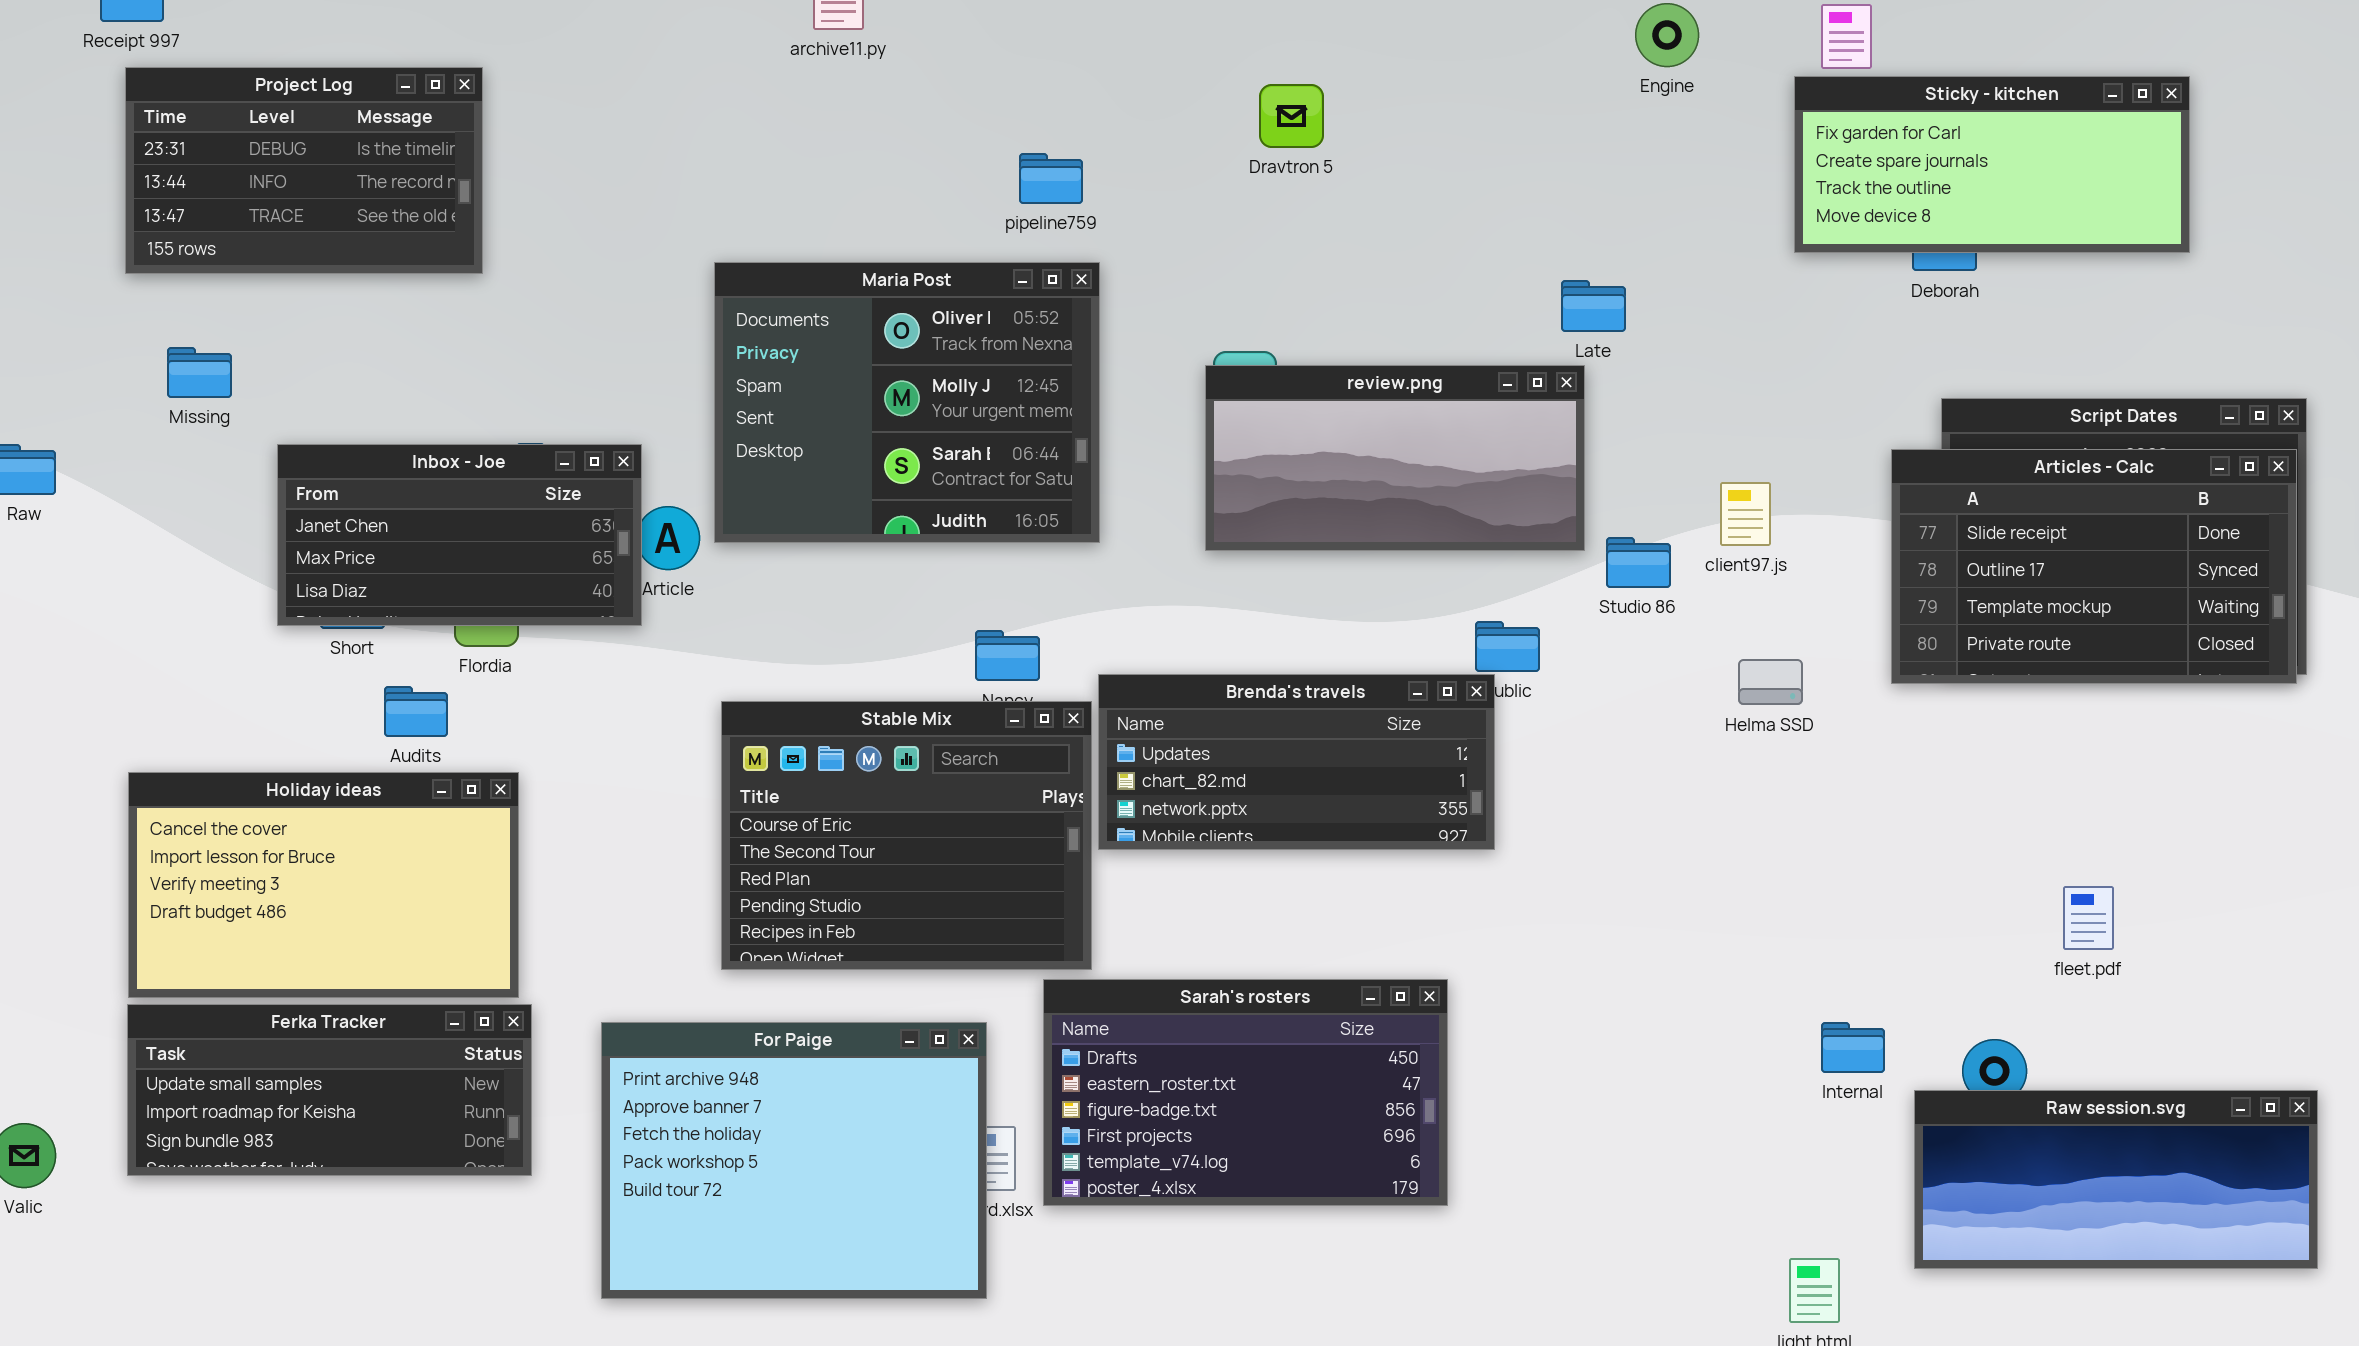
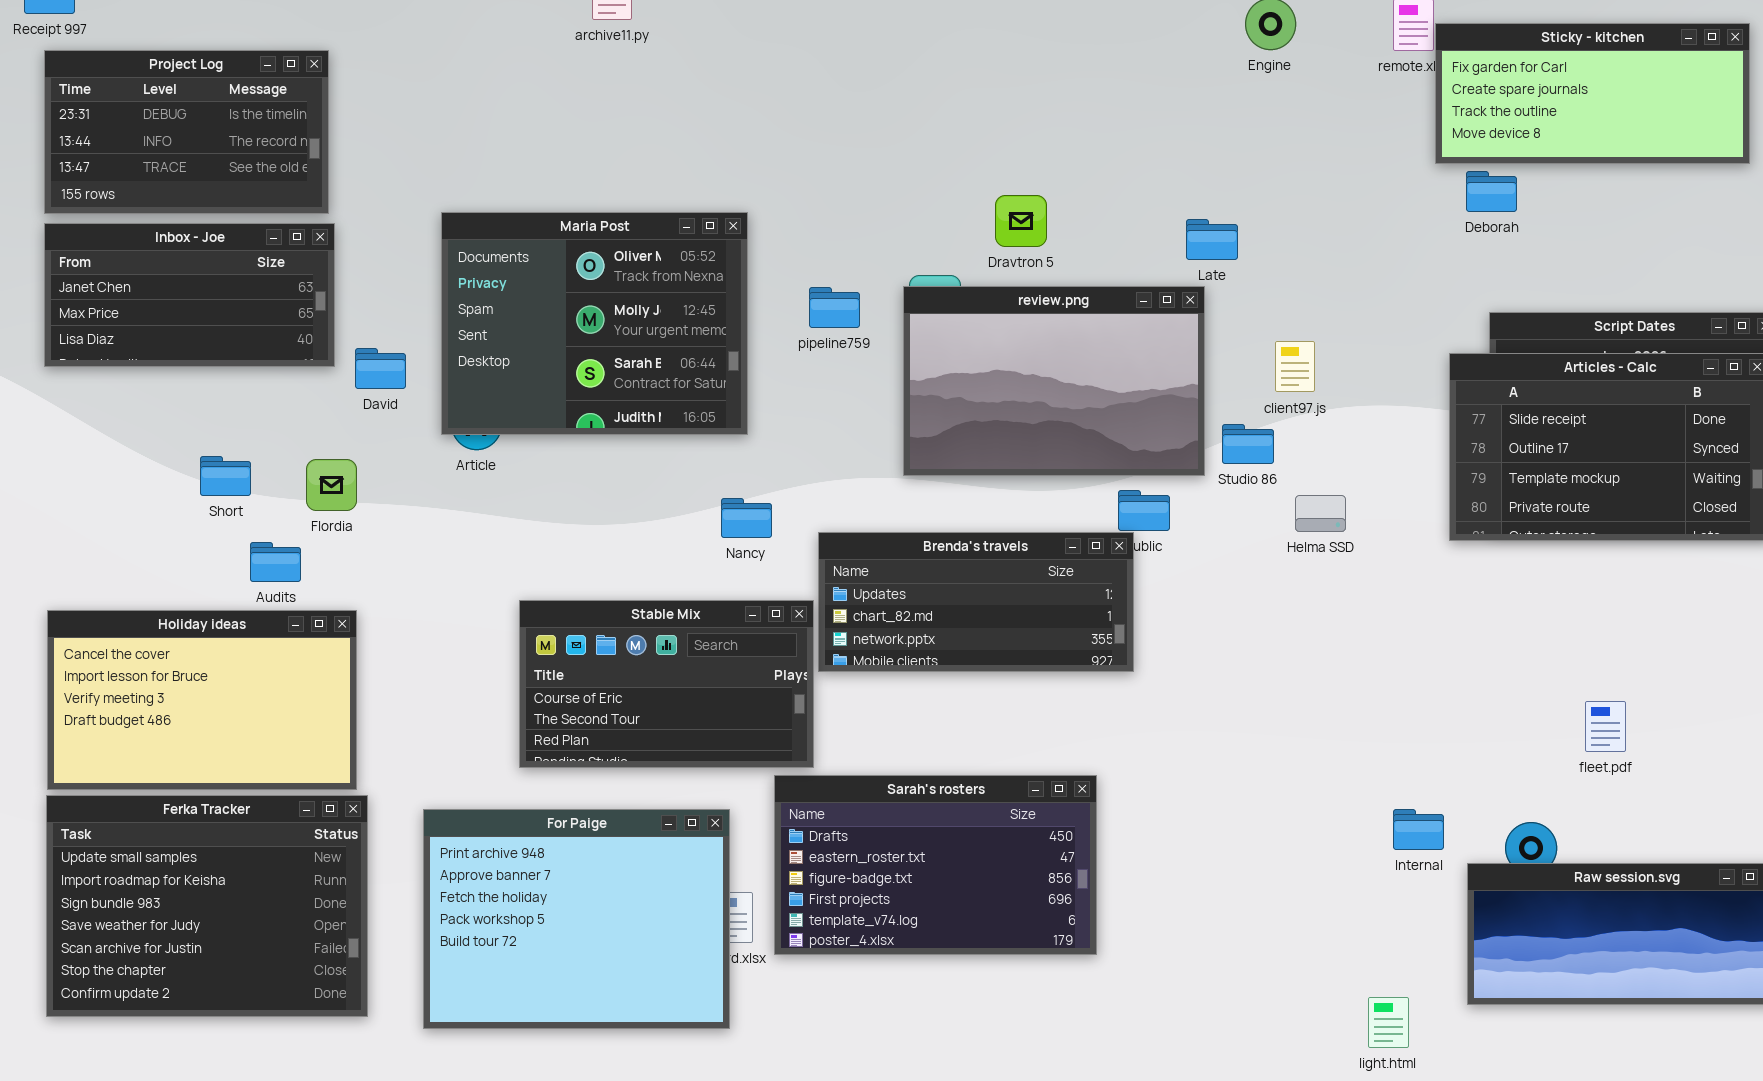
Sticky - kitchen: [1794,76,2190,253] -> [1435,23,1750,164], moved
Dravtron 5: [1259,84,1324,148] -> [995,195,1047,247], moved
pipeline759: [1019,153,1083,204] -> [809,287,860,328], moved
Maria Post: [714,262,1100,543] -> [441,212,748,435], moved
review.png: [1205,365,1585,551] -> [903,286,1205,476], resized
Inbox - Joe: [277,444,642,626] -> [44,223,335,367], moved
client97.js: [1720,482,1771,546] -> [1275,341,1315,392], moved
Helma SSD: [1738,659,1803,705] -> [1295,495,1346,532], moved
Stable Mix: [721,701,1092,970] -> [519,600,814,768], resized
Ferka Tracker: [127,1004,532,1176] -> [46,795,368,1017], resized

